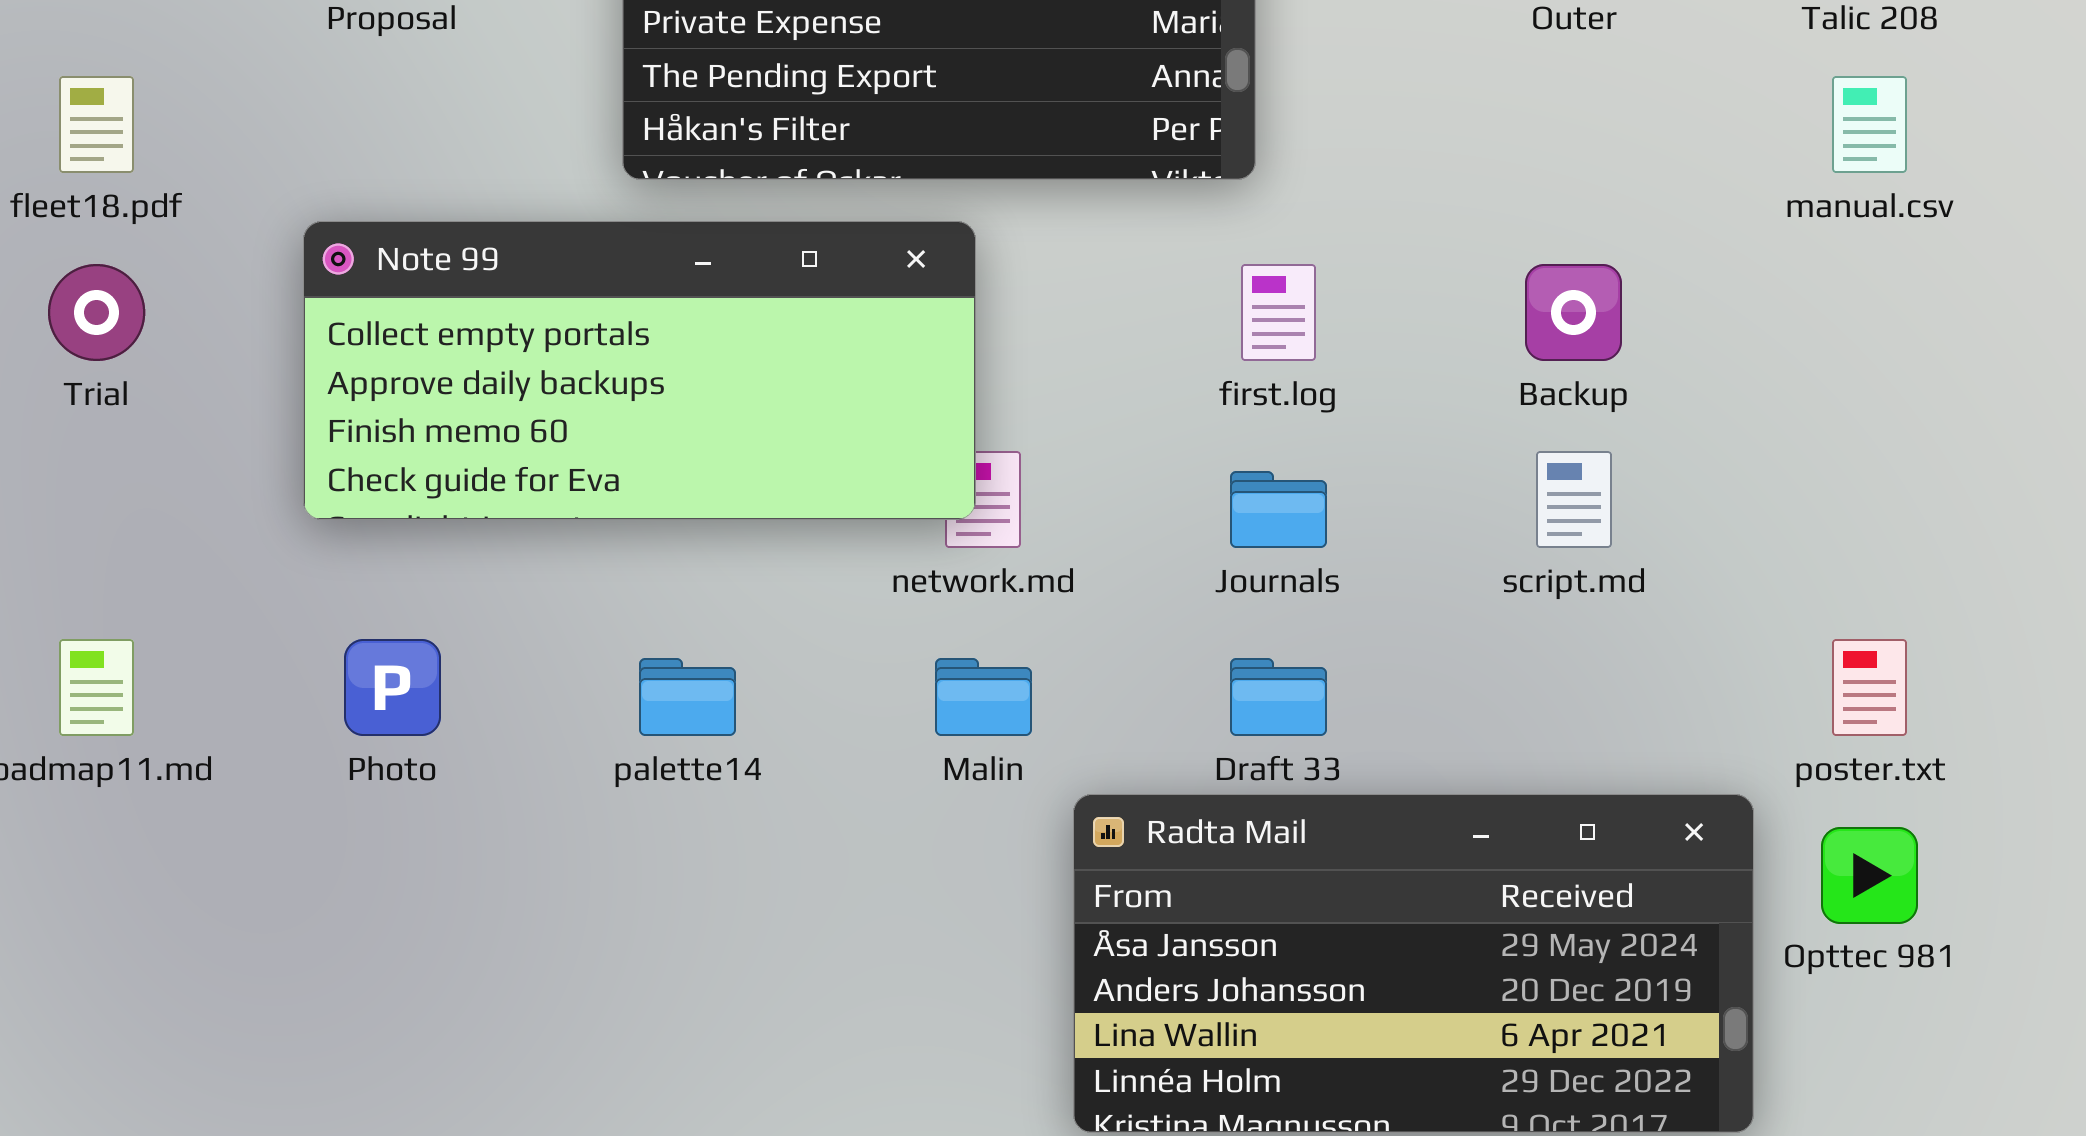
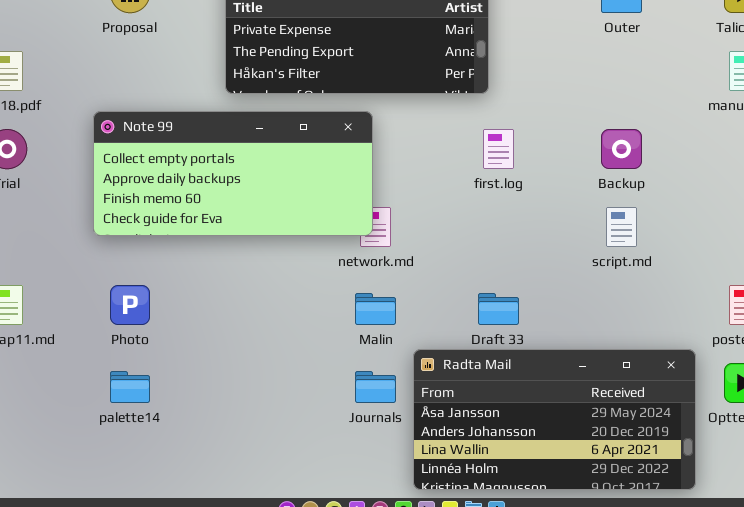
Journals: [1230,471,1327,548] -> [355,371,396,403], moved
palette14: [639,658,736,736] -> [110,371,150,403], moved

